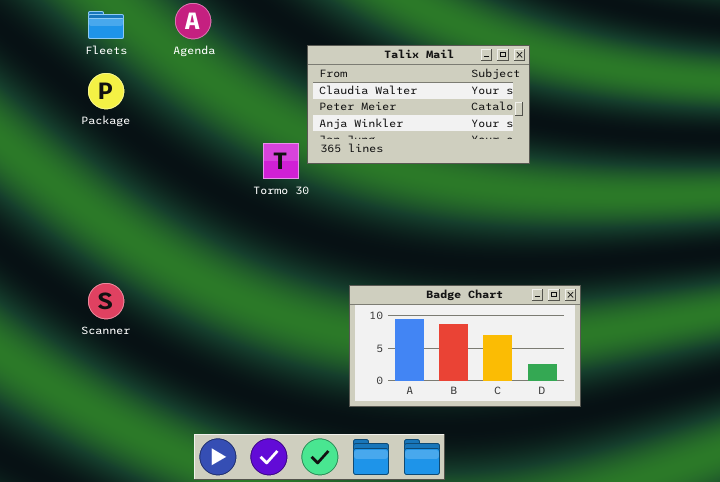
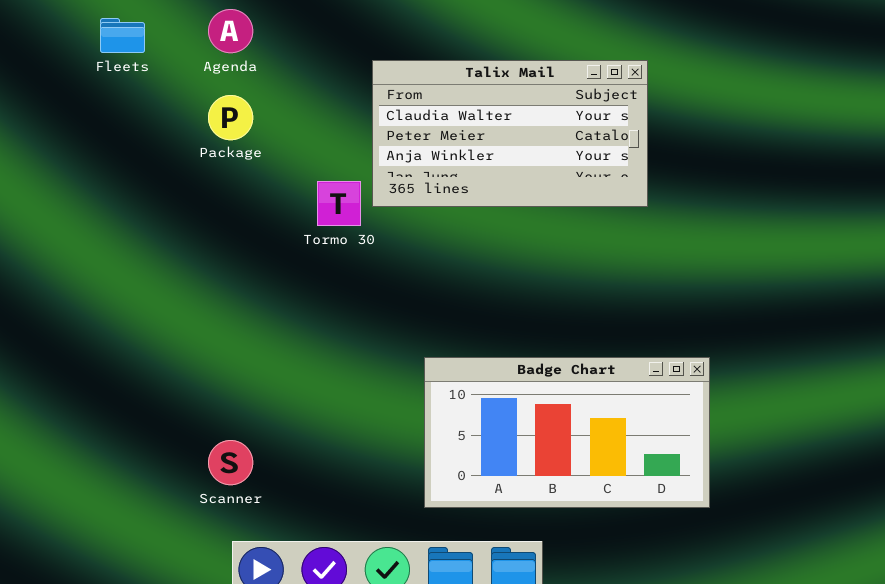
Package: [88,73,124,109] -> [208,95,253,140], moved
Scanner: [88,283,124,319] -> [208,440,253,485], moved

